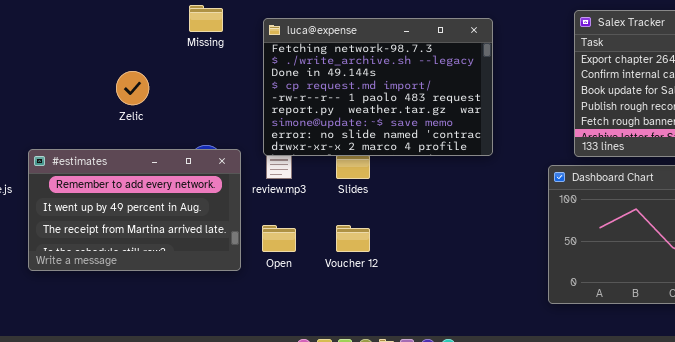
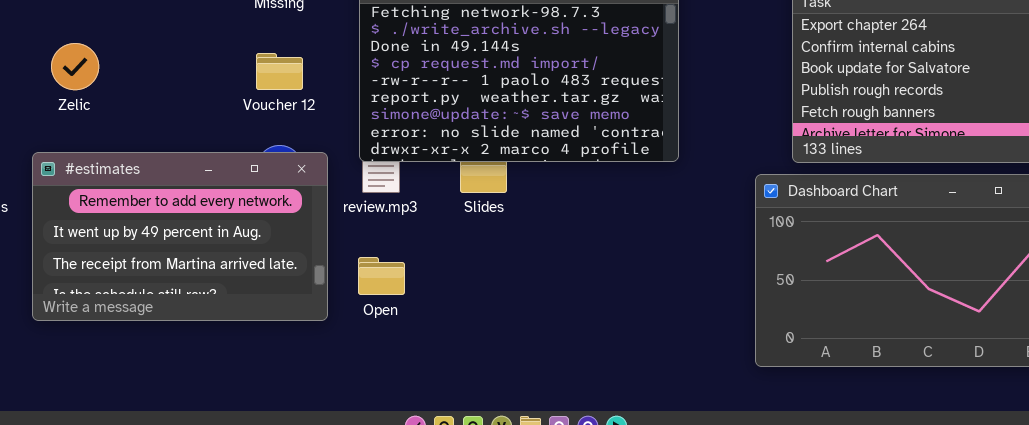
Zelic: [116,71,149,105] -> [51,43,99,90], moved
Voucher 12: [336,225,370,252] -> [256,53,303,90], moved

